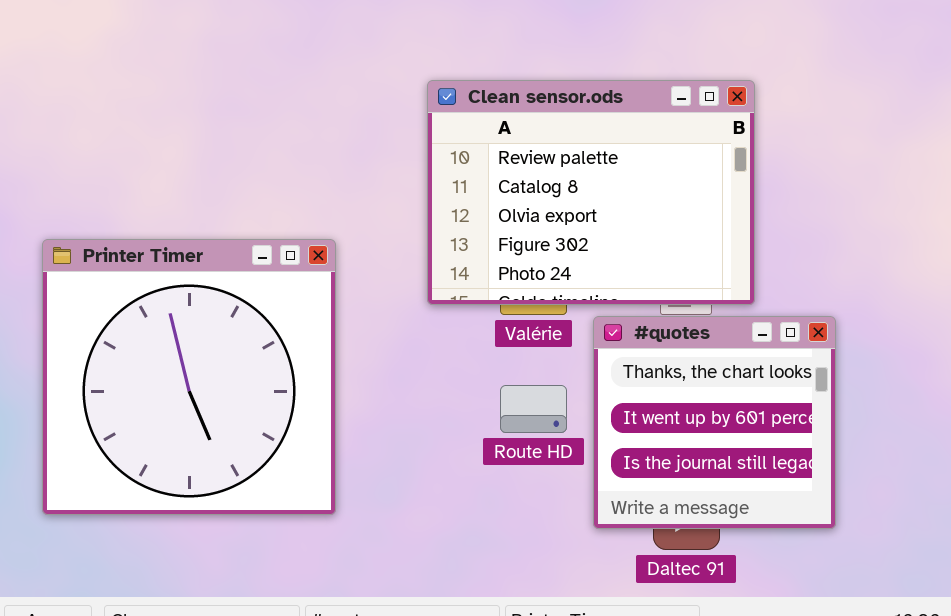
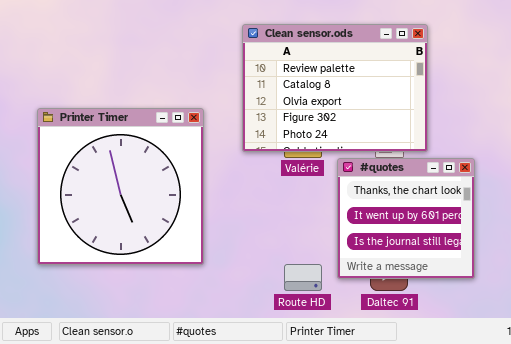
Printer Timer: [42,239,336,515] -> [37,108,204,265], moved
Route HD: [500,385,567,433] -> [284,264,322,291], moved

